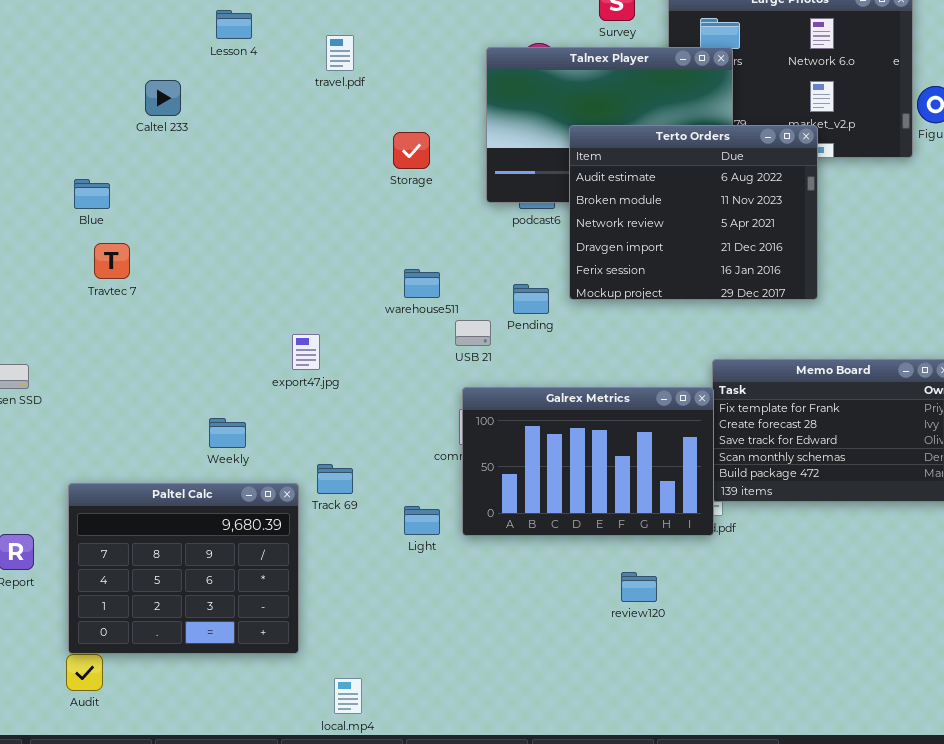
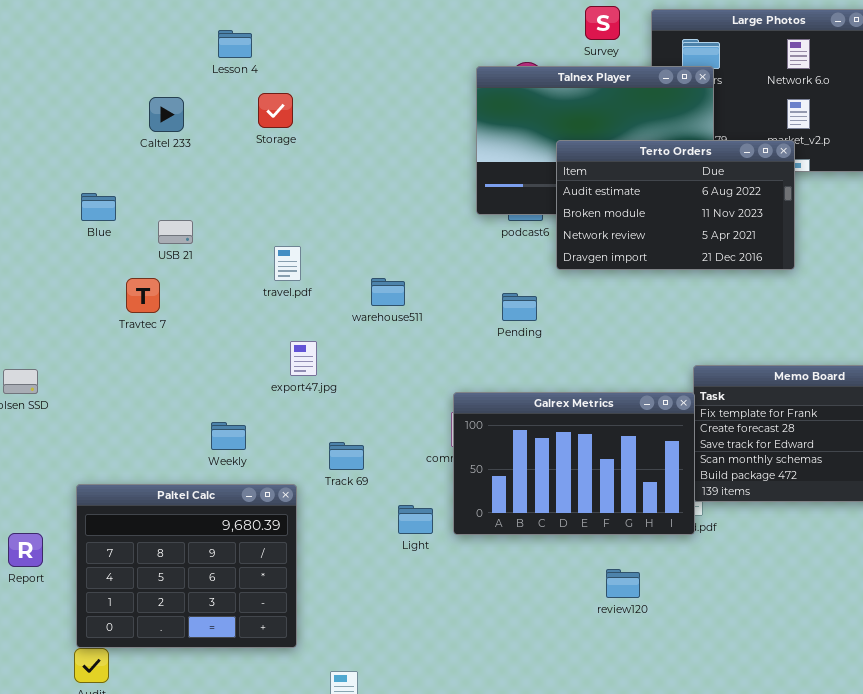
travel.pdf: [326,35,354,71] -> [274,246,301,281], moved
Terto Orders: [569,125,818,300] -> [556,140,795,270], resized
Storage: [393,132,430,169] -> [258,93,293,128], moved
Travtec 7: [94,243,130,279] -> [126,278,160,313], moved
warehouse511: [404,269,440,298] -> [371,278,405,306], moved
USB 21: [455,320,491,346] -> [158,220,193,244], moved
Track 69: [317,464,353,494] -> [329,442,364,470], moved

